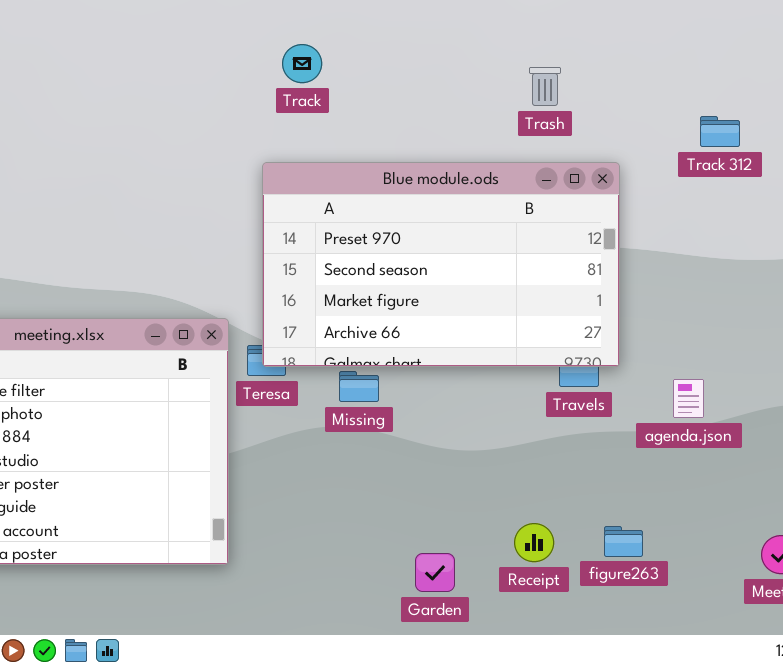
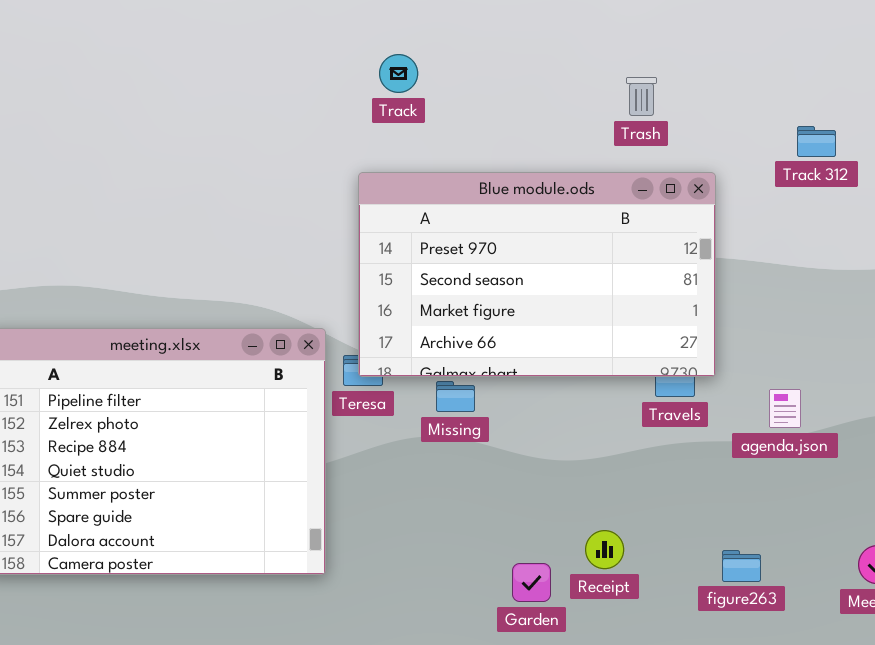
Receipt: [514,523,554,562] -> [585,530,624,569], moved
figure263: [604,526,643,557] -> [722,550,761,582], moved

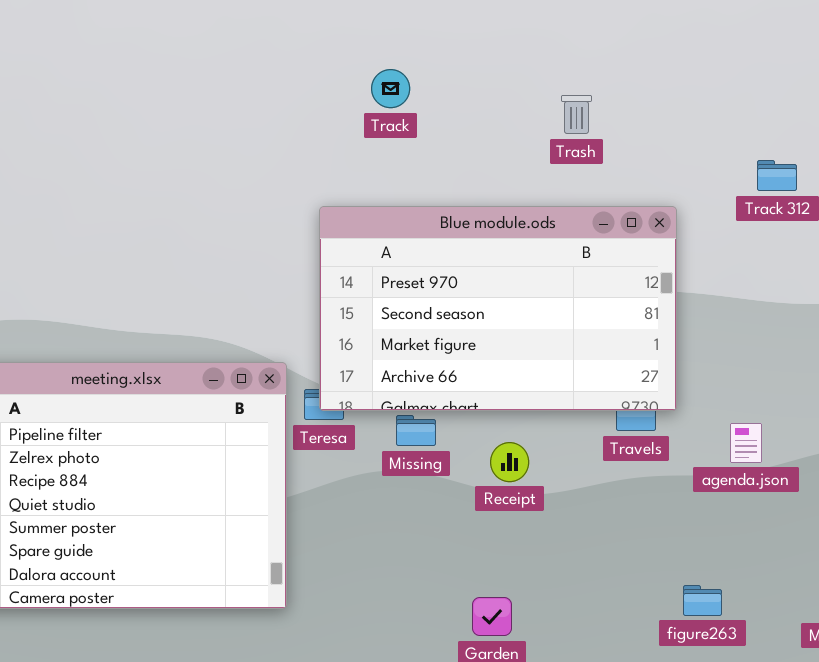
Track: [379,54,418,93] -> [371,69,410,108], moved
Trash: [626,77,657,116] -> [561,95,592,134], moved
Receipt: [585,530,624,569] -> [490,442,529,482], moved

